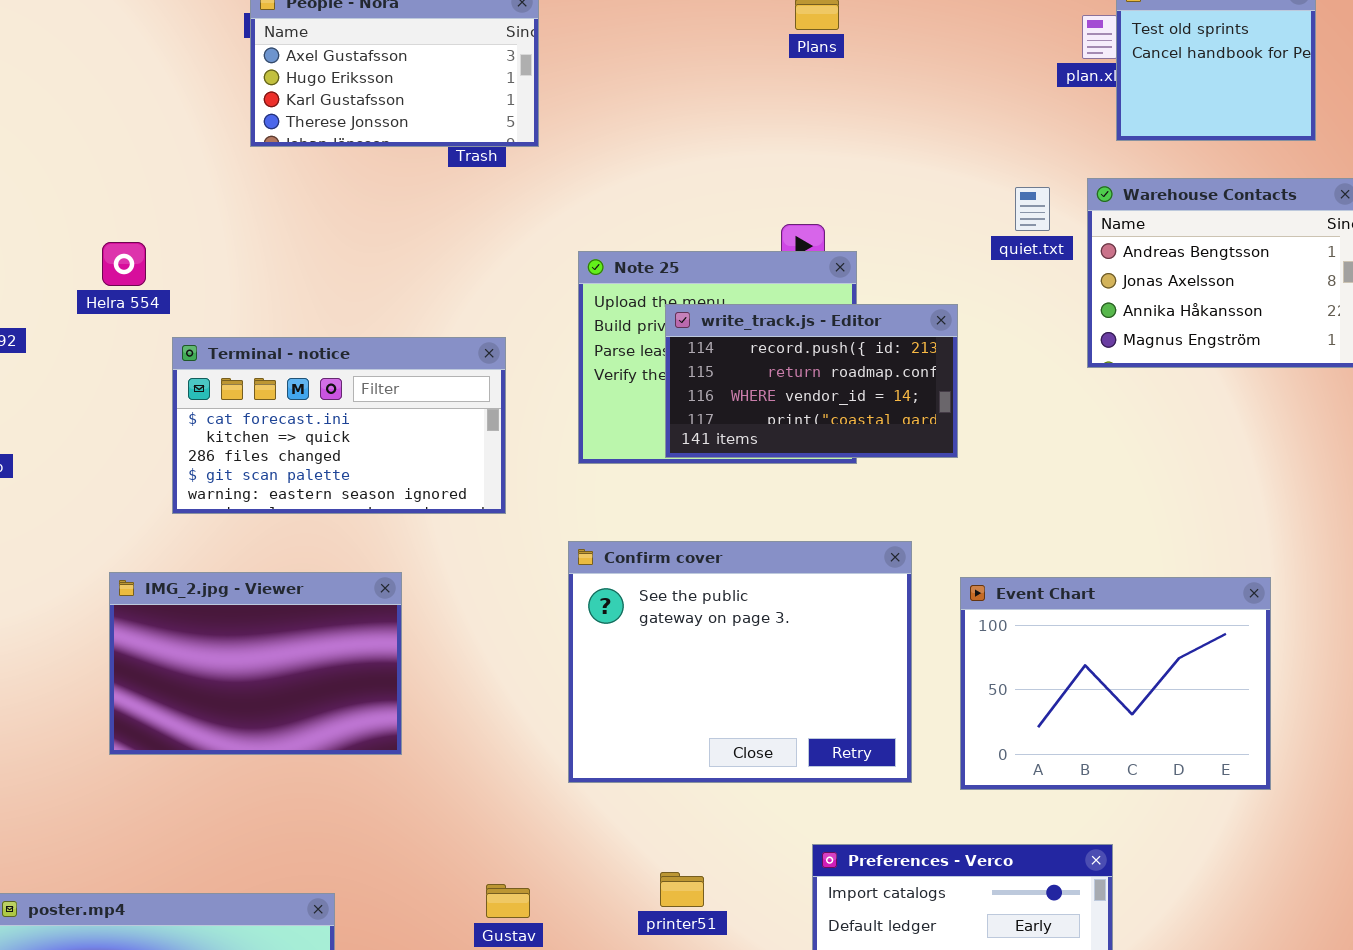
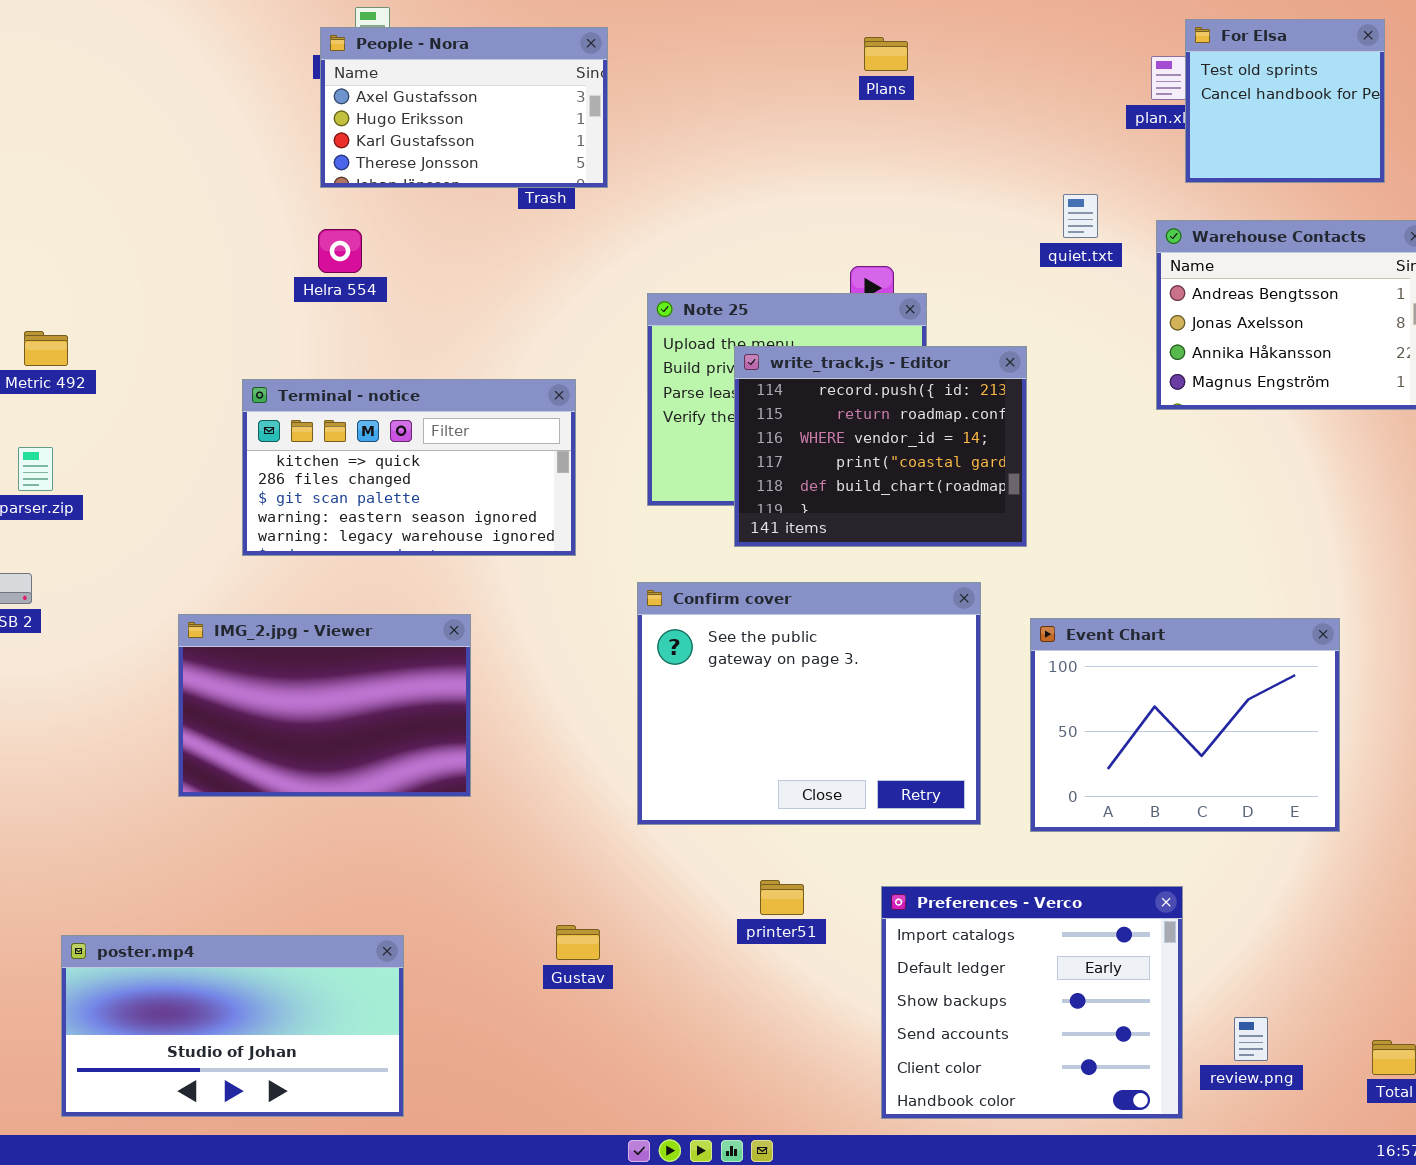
quiet.txt: [1015,187,1050,231] -> [1063,194,1098,238], moved
Helra 554: [102,242,146,286] -> [318,229,362,273], moved
write_track.js - Editor: [665,304,958,458] -> [734,346,1027,547], resized
Terminal - notice: [172,337,506,514] -> [242,379,576,556], scrolled down 1 row
printer51: [660,872,704,907] -> [760,880,804,915], moved

